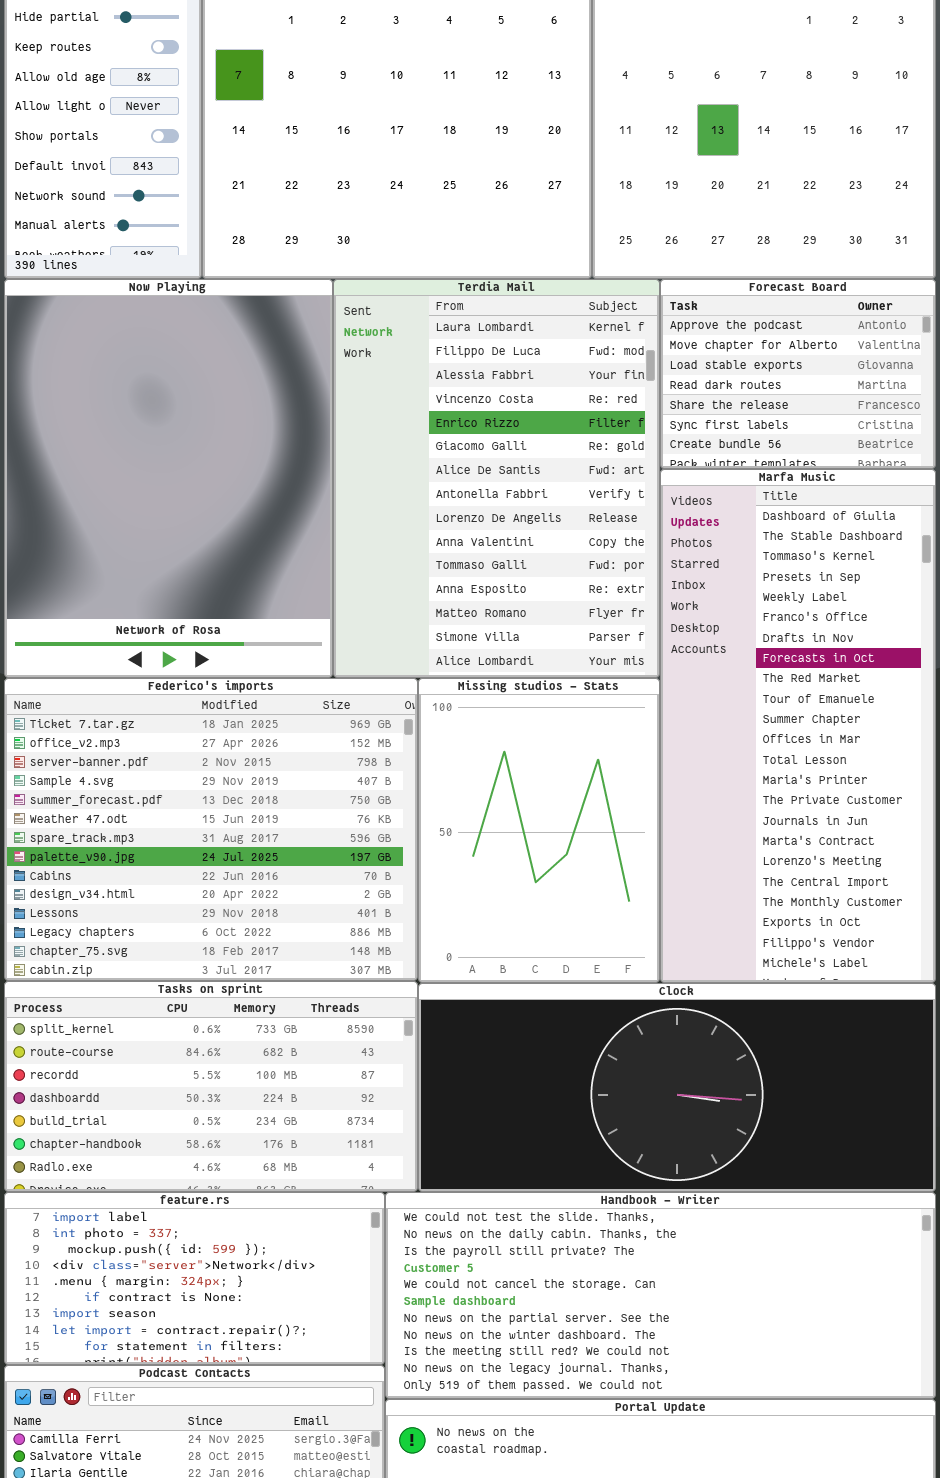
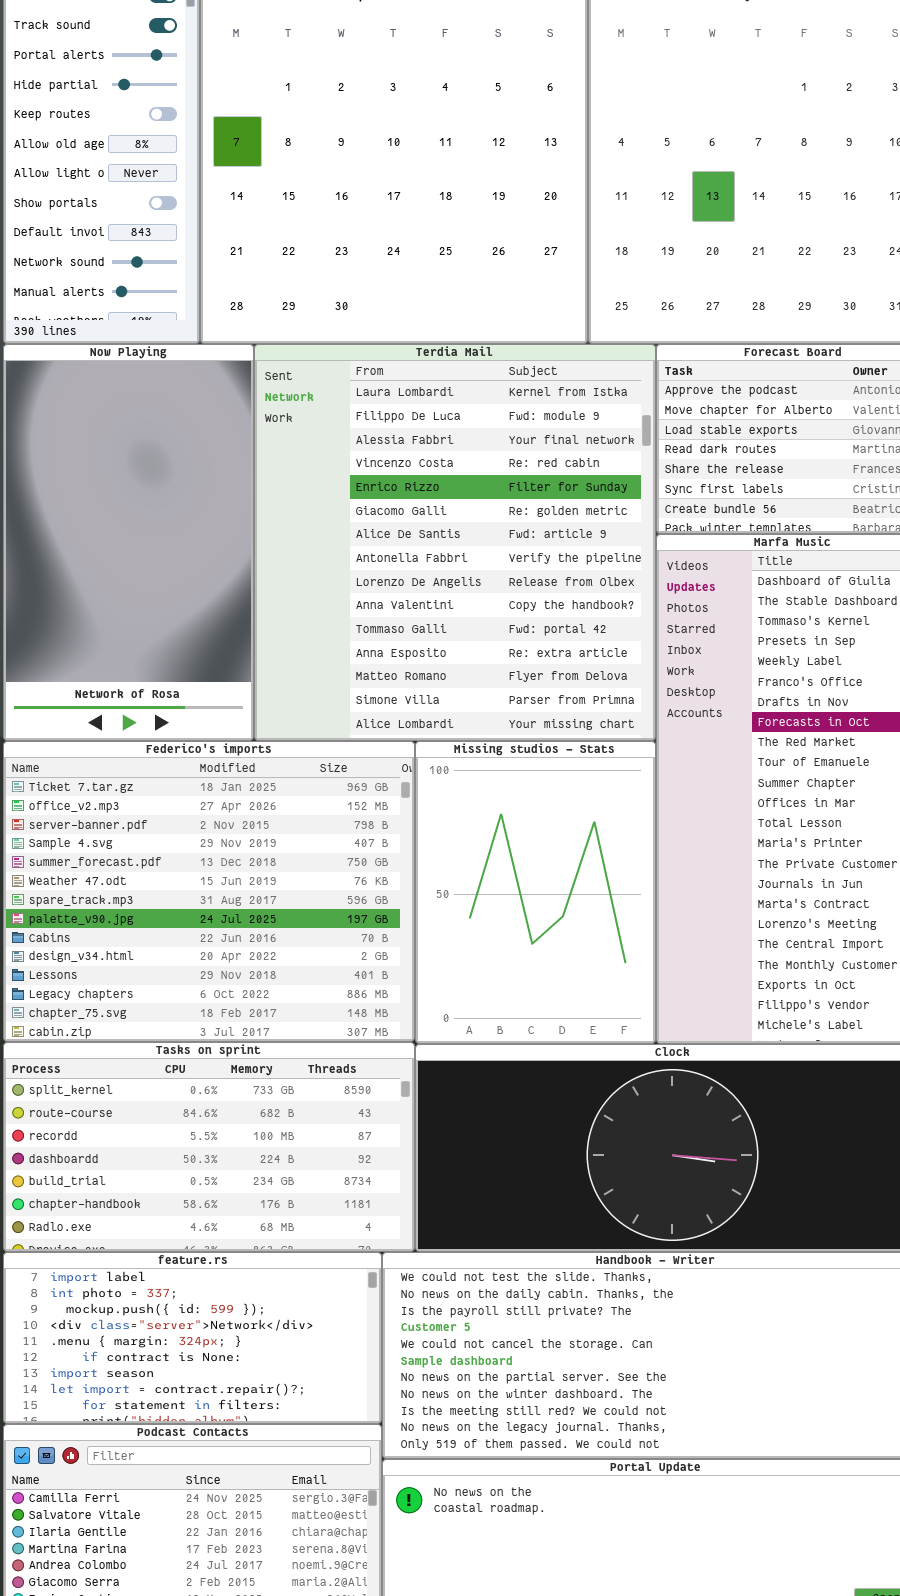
Now Playing: [4,279,333,678] -> [3,344,254,741], resized
Terdia Mail: [333,279,660,678] -> [254,344,656,741], resized

